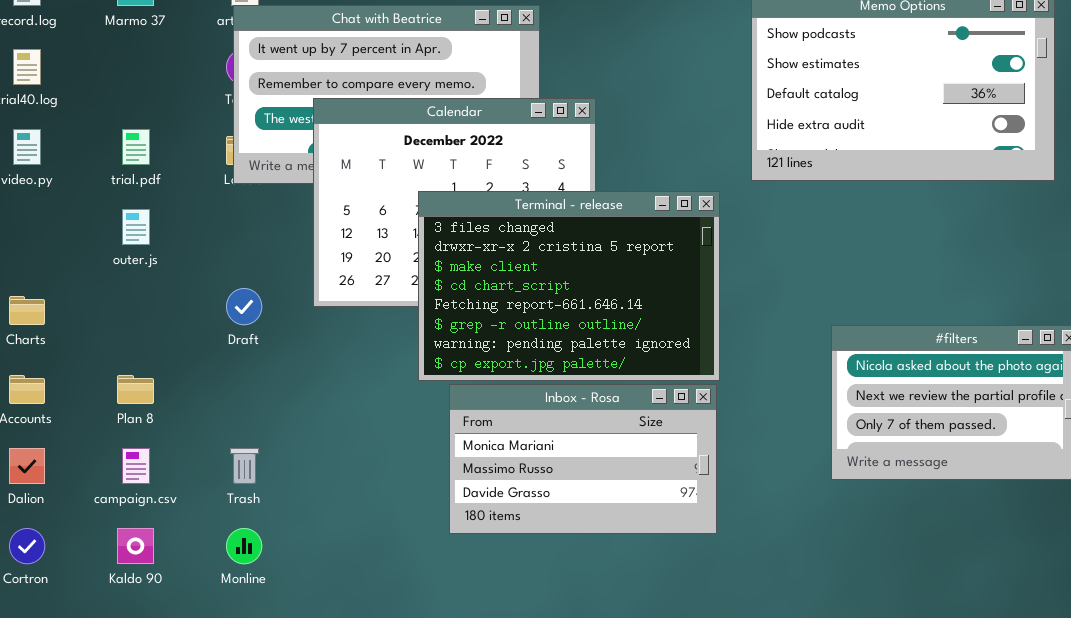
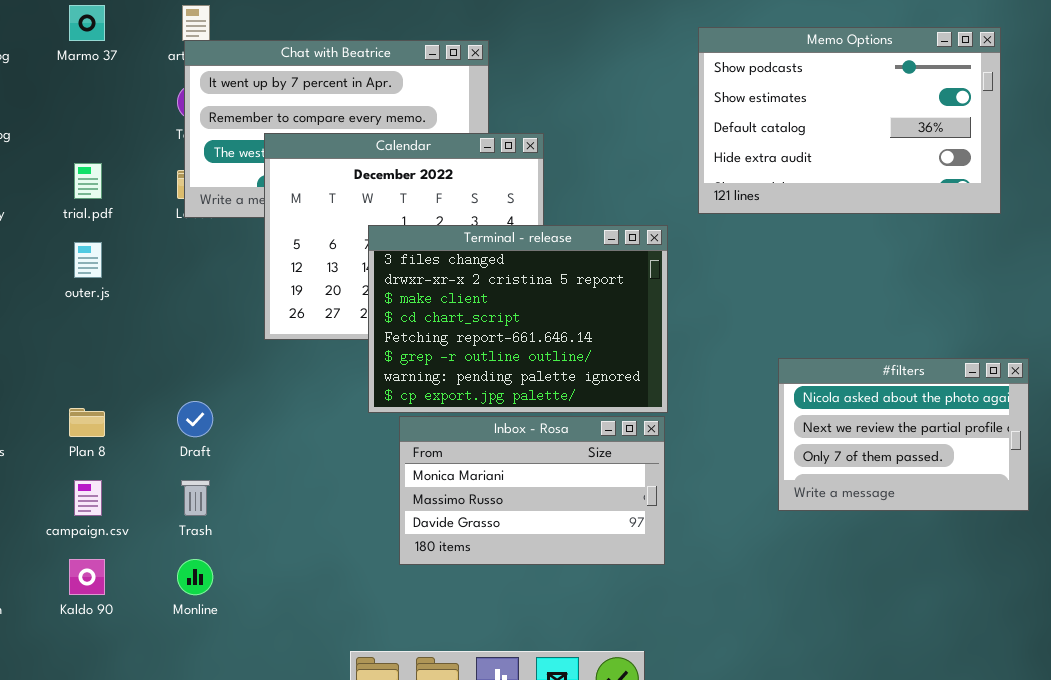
Draft: [226,288,262,325] -> [177,401,213,437], moved

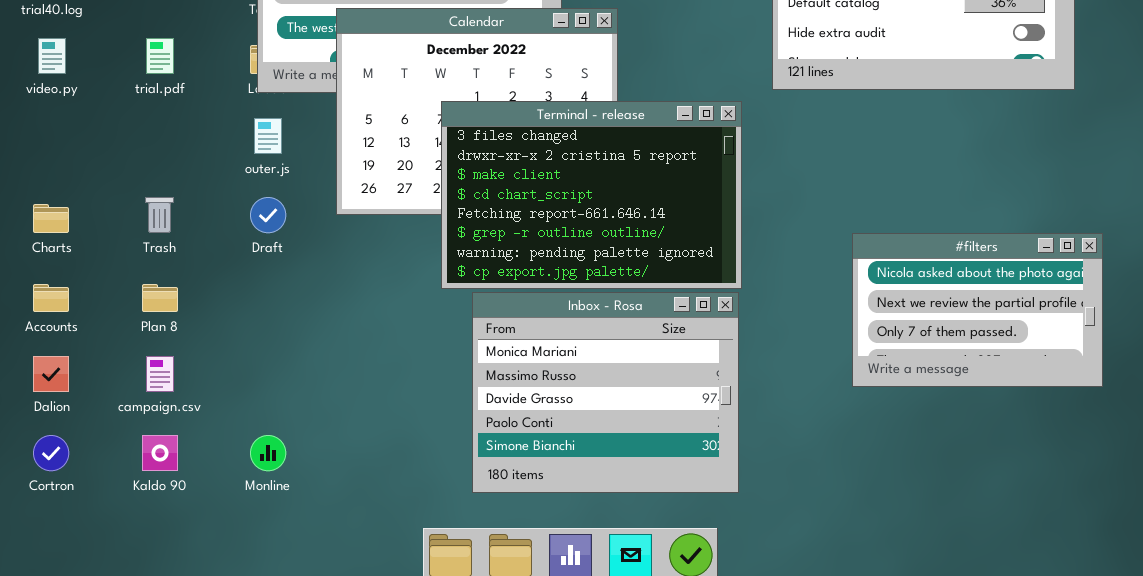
outer.js: [74,242,102,278] -> [254,118,282,154], moved
Draft: [177,401,213,437] -> [250,197,286,233], moved
Inbox - Rosa: [399,416,665,565] -> [472,292,739,493], resized
Trash: [181,480,210,516] -> [145,197,174,233], moved

